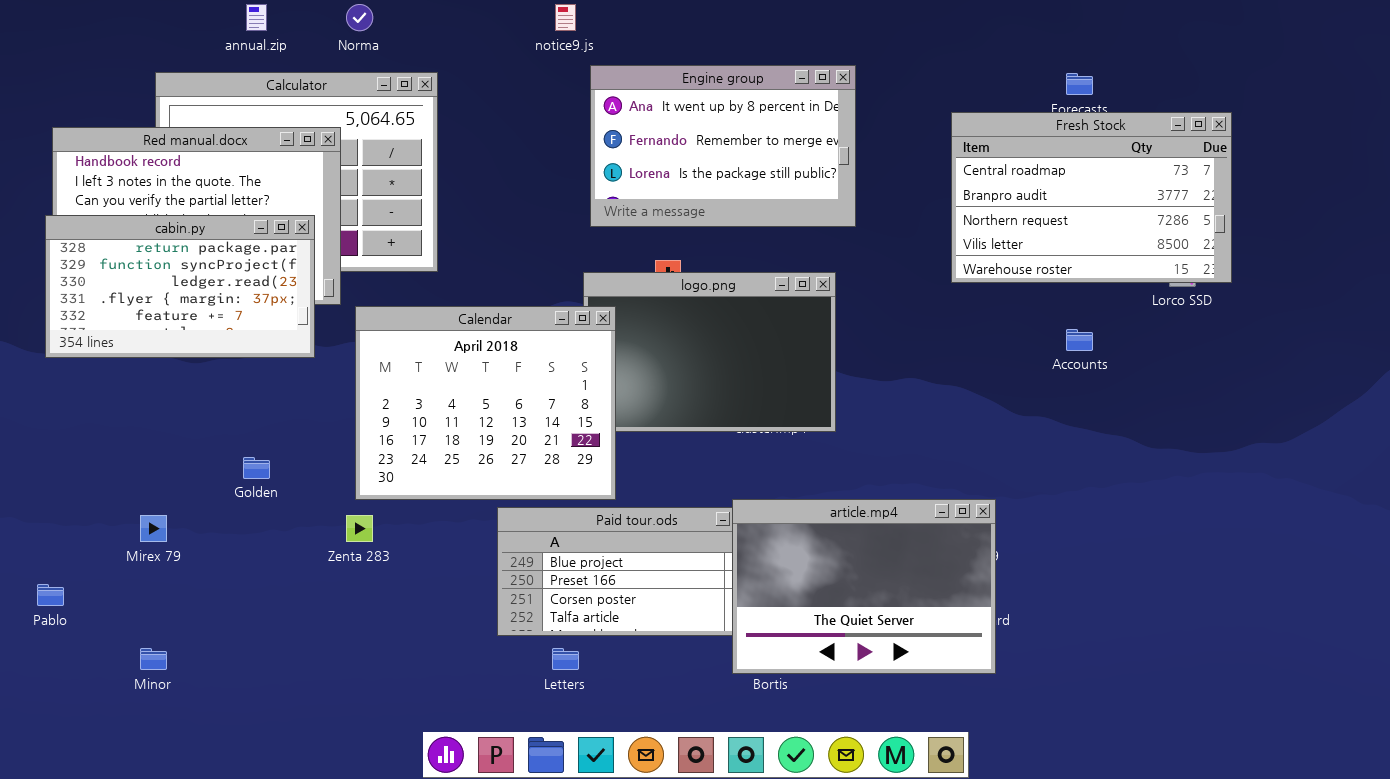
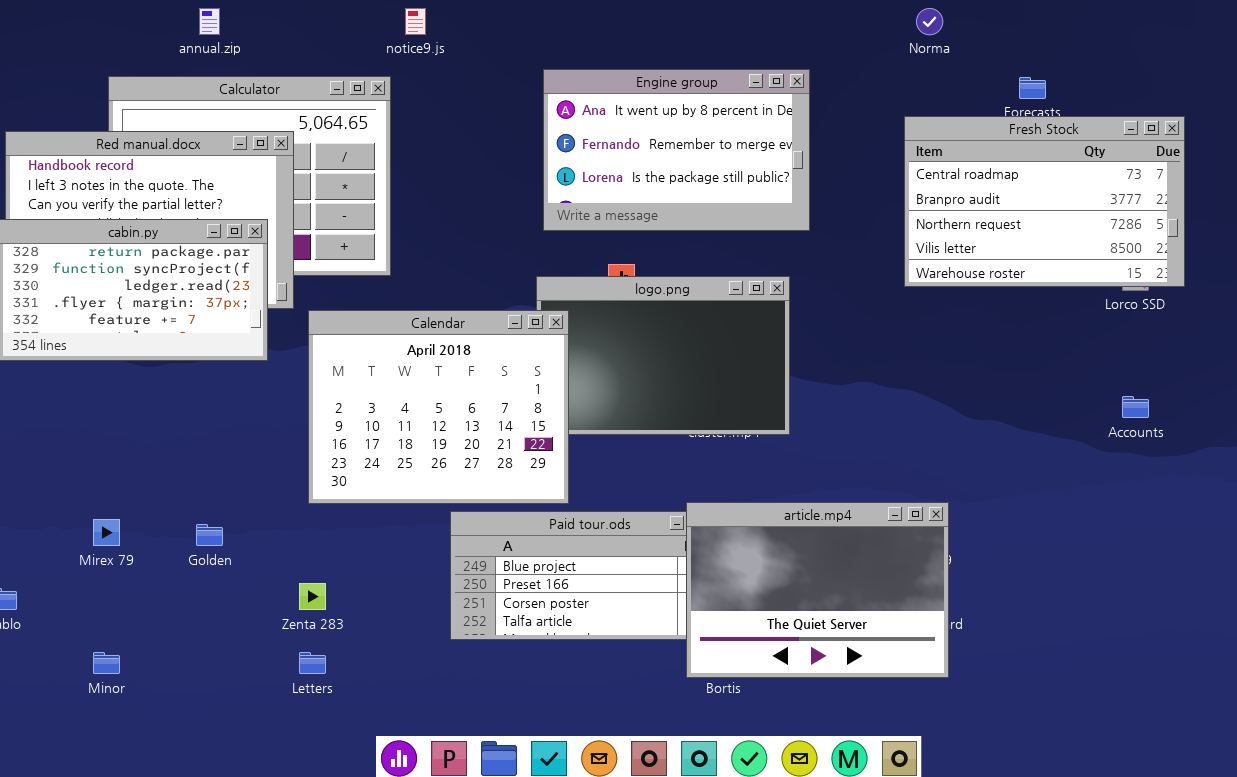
Norma: [346,4,373,31] -> [916,8,943,35], moved
notice9.js: [555,4,576,31] -> [405,8,426,35], moved
Accounts: [1066,329,1093,351] -> [1122,396,1149,418], moved
Golden: [243,457,270,479] -> [196,524,223,546], moved
Zenta 283: [346,515,373,542] -> [299,583,326,610], moved
Letters: [552,648,579,670] -> [299,652,326,674], moved

